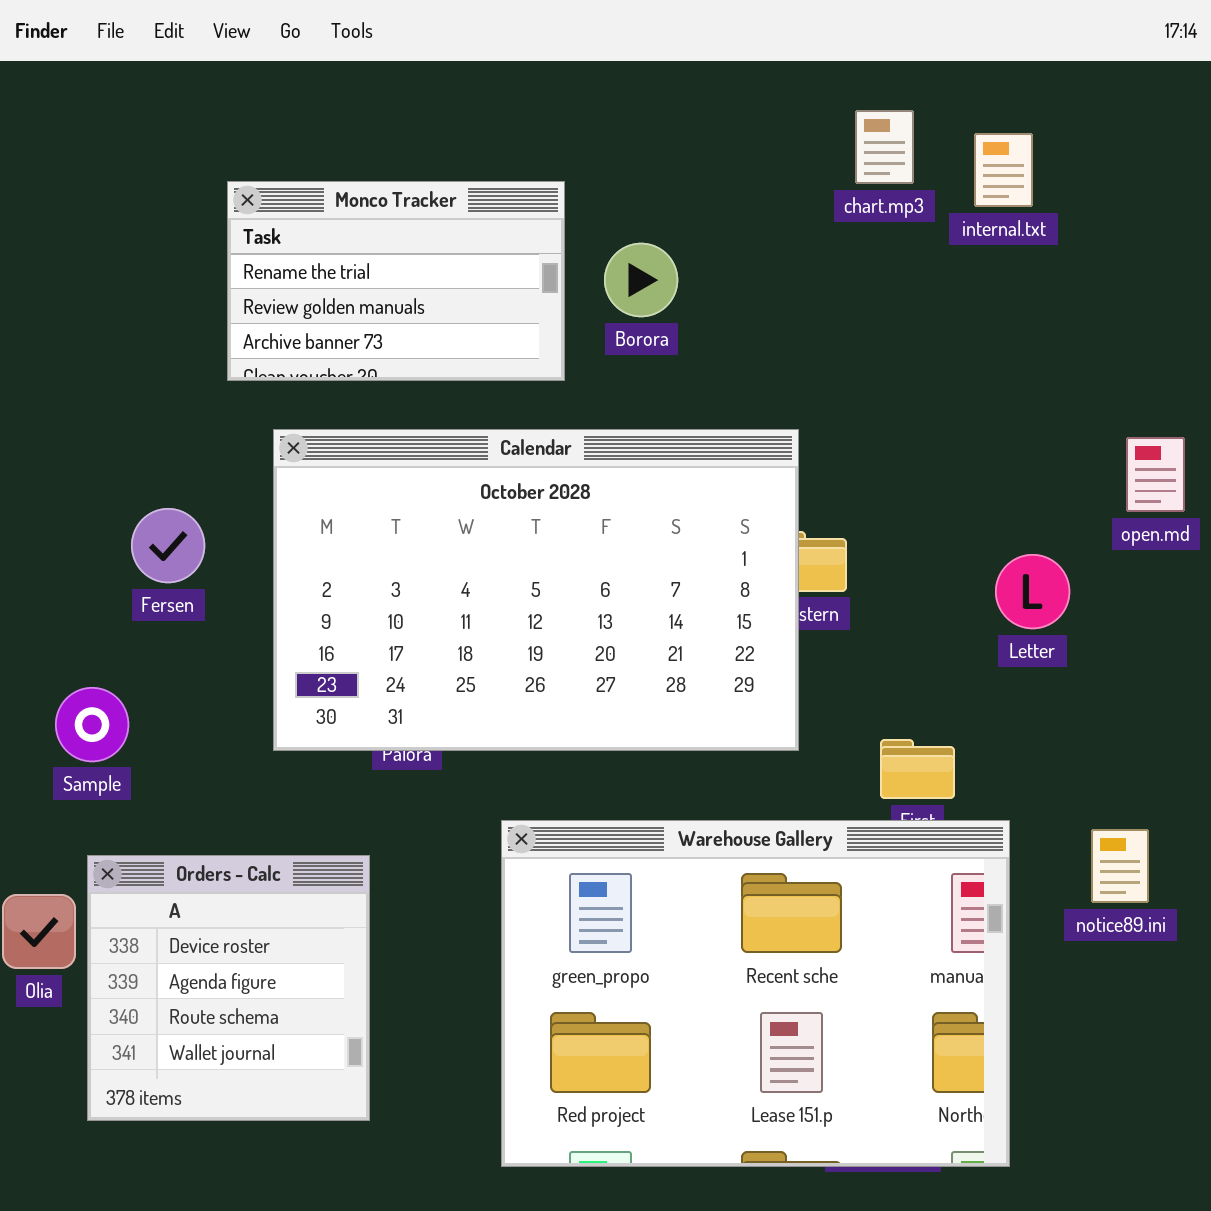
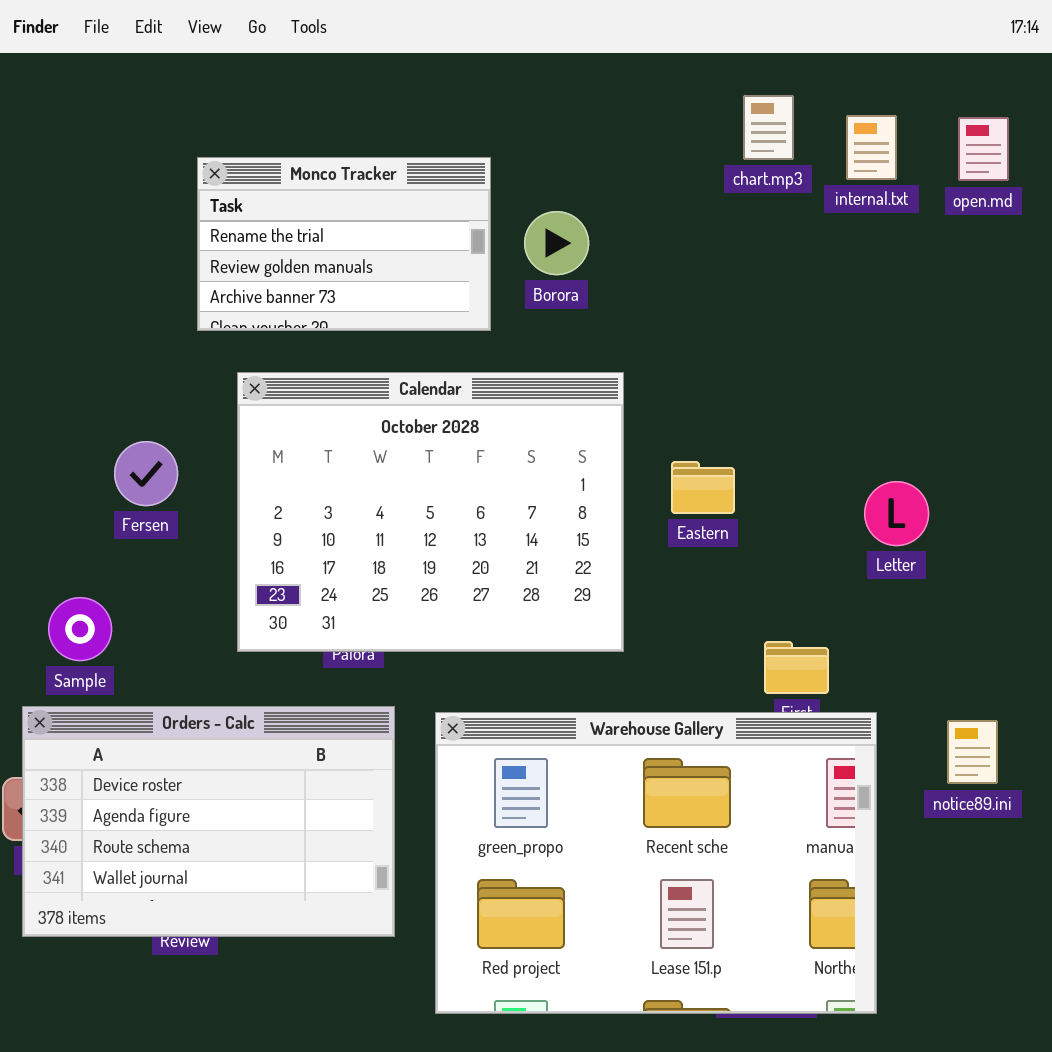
Calendar: [273,429,799,751] -> [237,372,624,652], resized
open.md: [1126,437,1185,512] -> [958,117,1009,181], moved
Orders - Calc: [87,855,370,1121] -> [22,706,395,937], moved, resized

